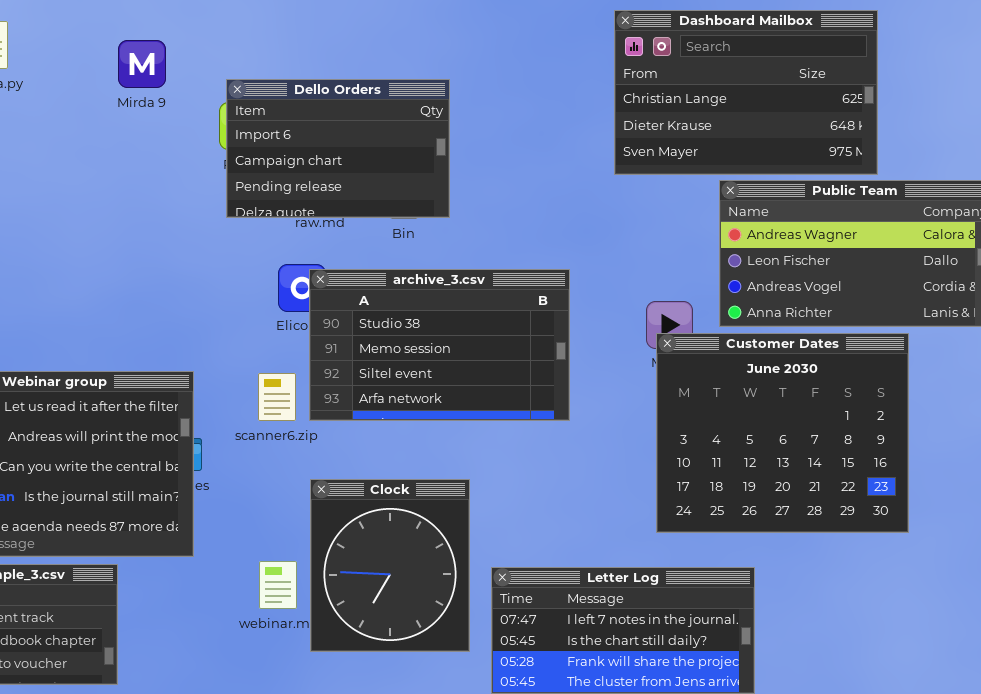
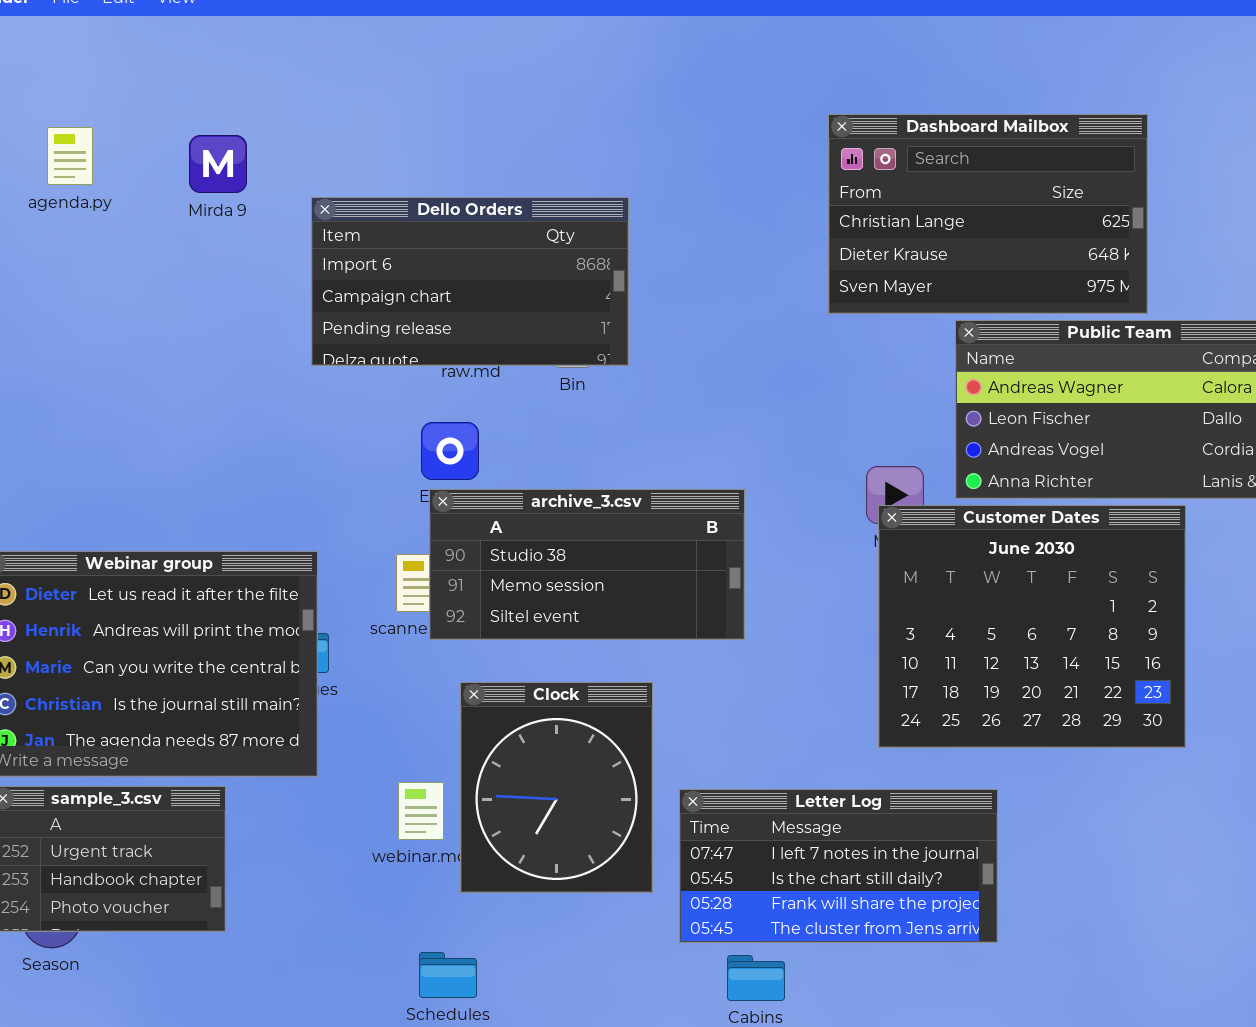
Mirda 9: [118,40,166,88] -> [189,135,247,193], moved
Dello Orders: [226,79,450,218] -> [311,197,629,366], resized
archive_3.csv: [309,269,570,421] -> [429,489,745,640], moved, resized

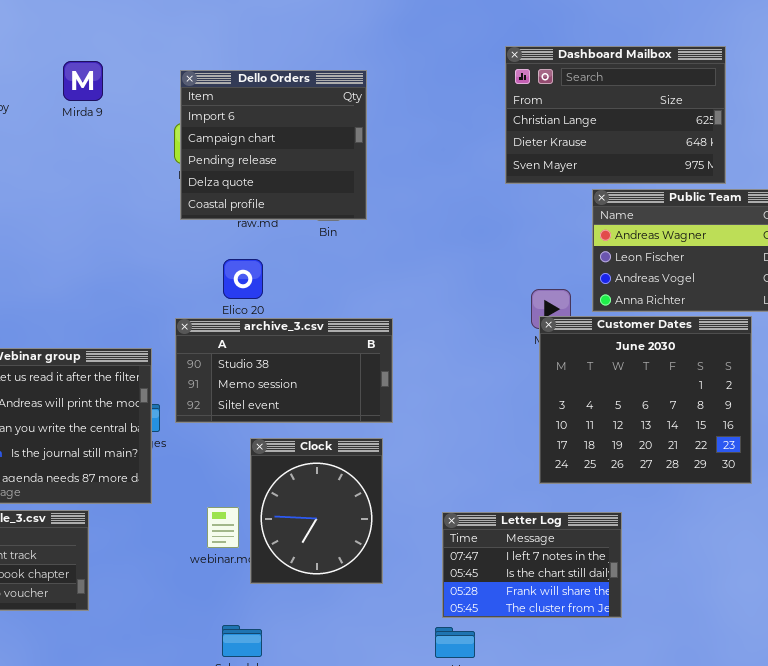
Dello Orders: [311,197,629,366] -> [180,70,367,220], resized
archive_3.csv: [429,489,745,640] -> [175,318,393,423], moved
Letter Log: [679,789,998,943] -> [442,512,622,618], resized

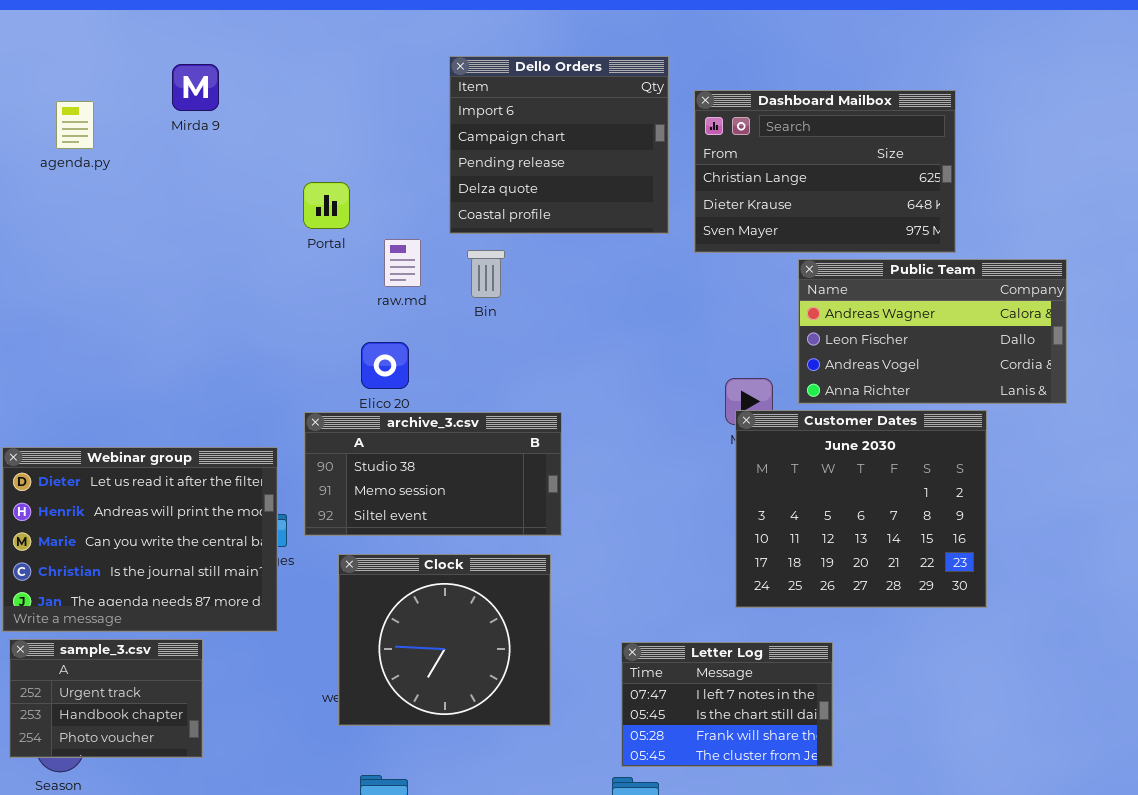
Mirda 9: [63,61,103,101] -> [172,64,219,111], moved
Dello Orders: [180,70,367,220] -> [449,56,669,234], moved
Clock: [250,438,383,584] -> [338,554,551,726], resized

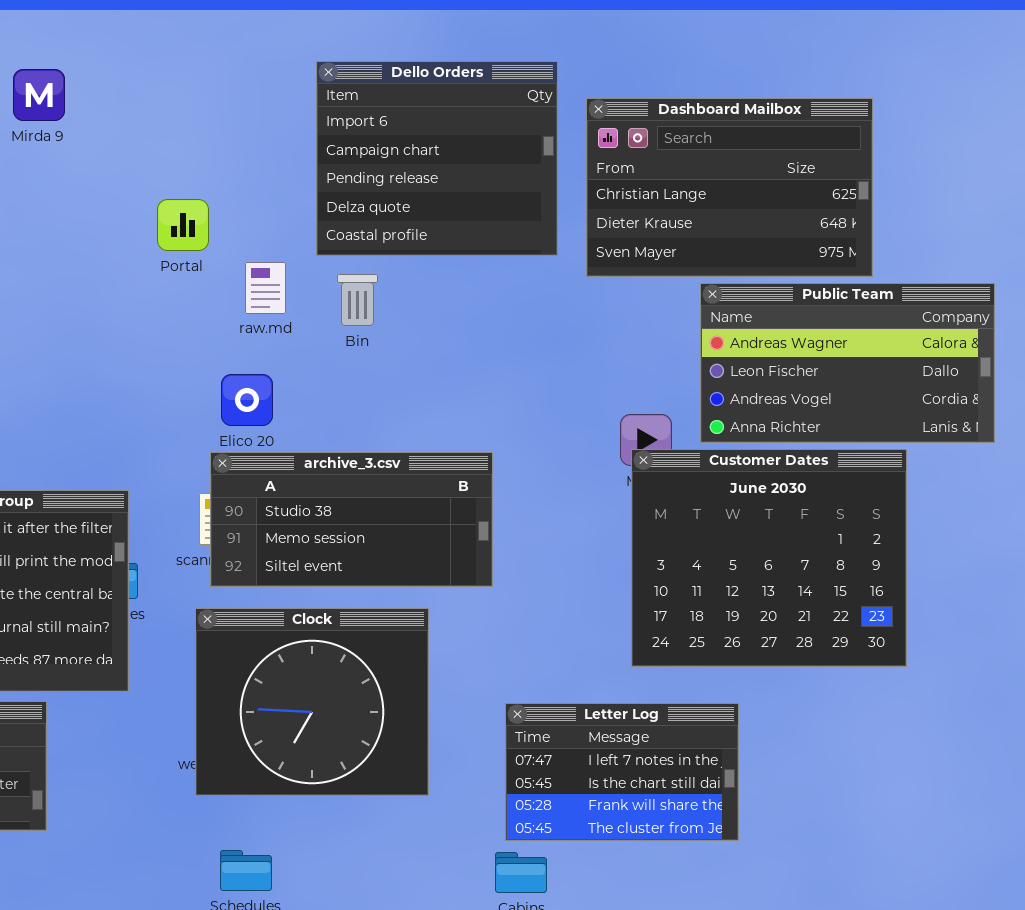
archive_3.csv: [304,412,562,536] -> [210,452,493,587], moved

